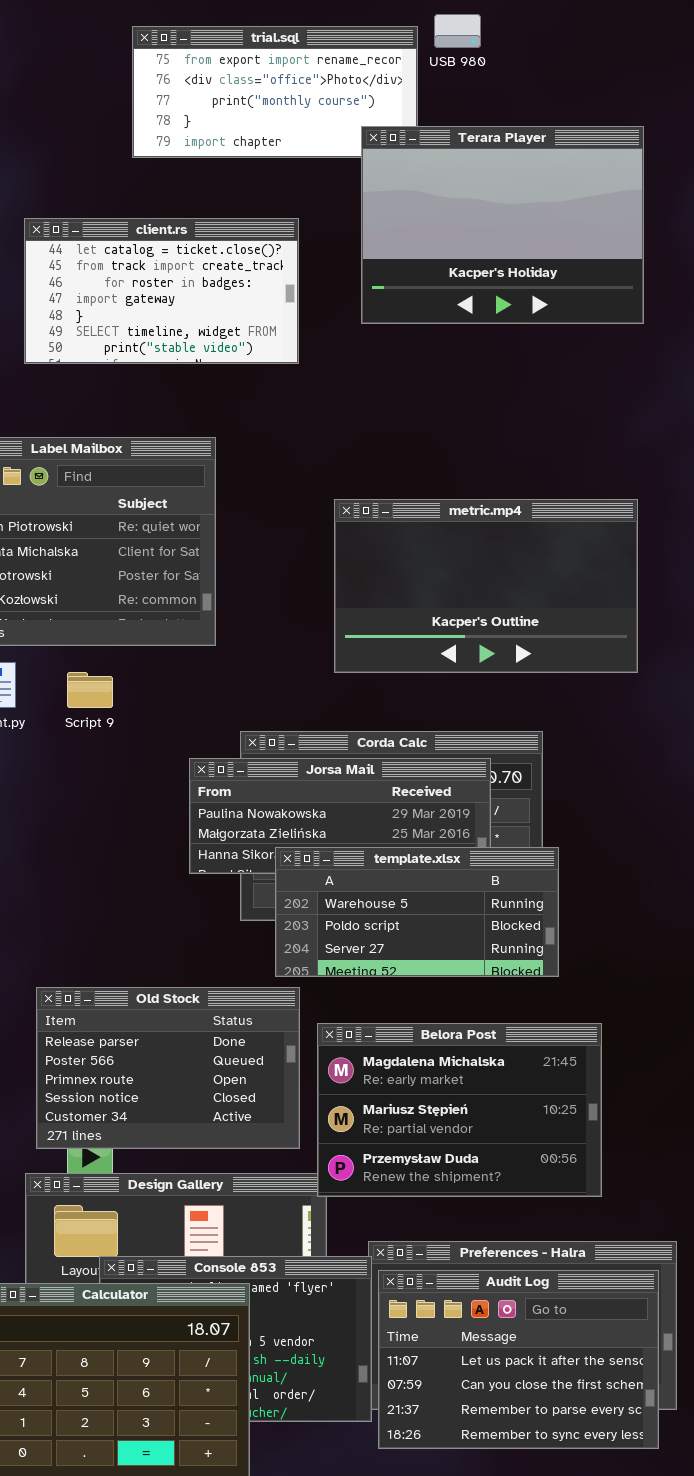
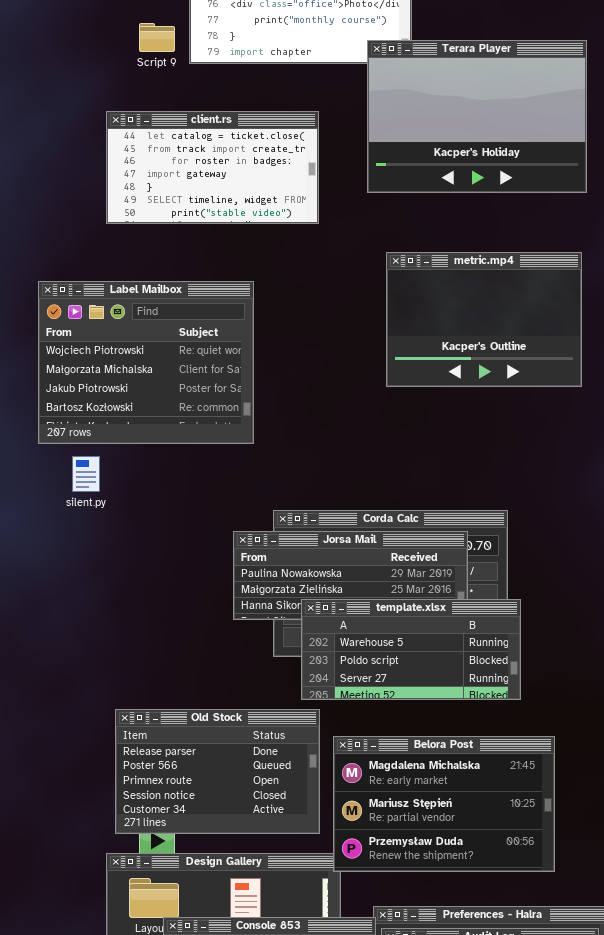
metric.mp4: [334,499,638,673] -> [386,252,582,387], moved, resized
Script 9: [67,672,113,708] -> [139,23,175,52], moved

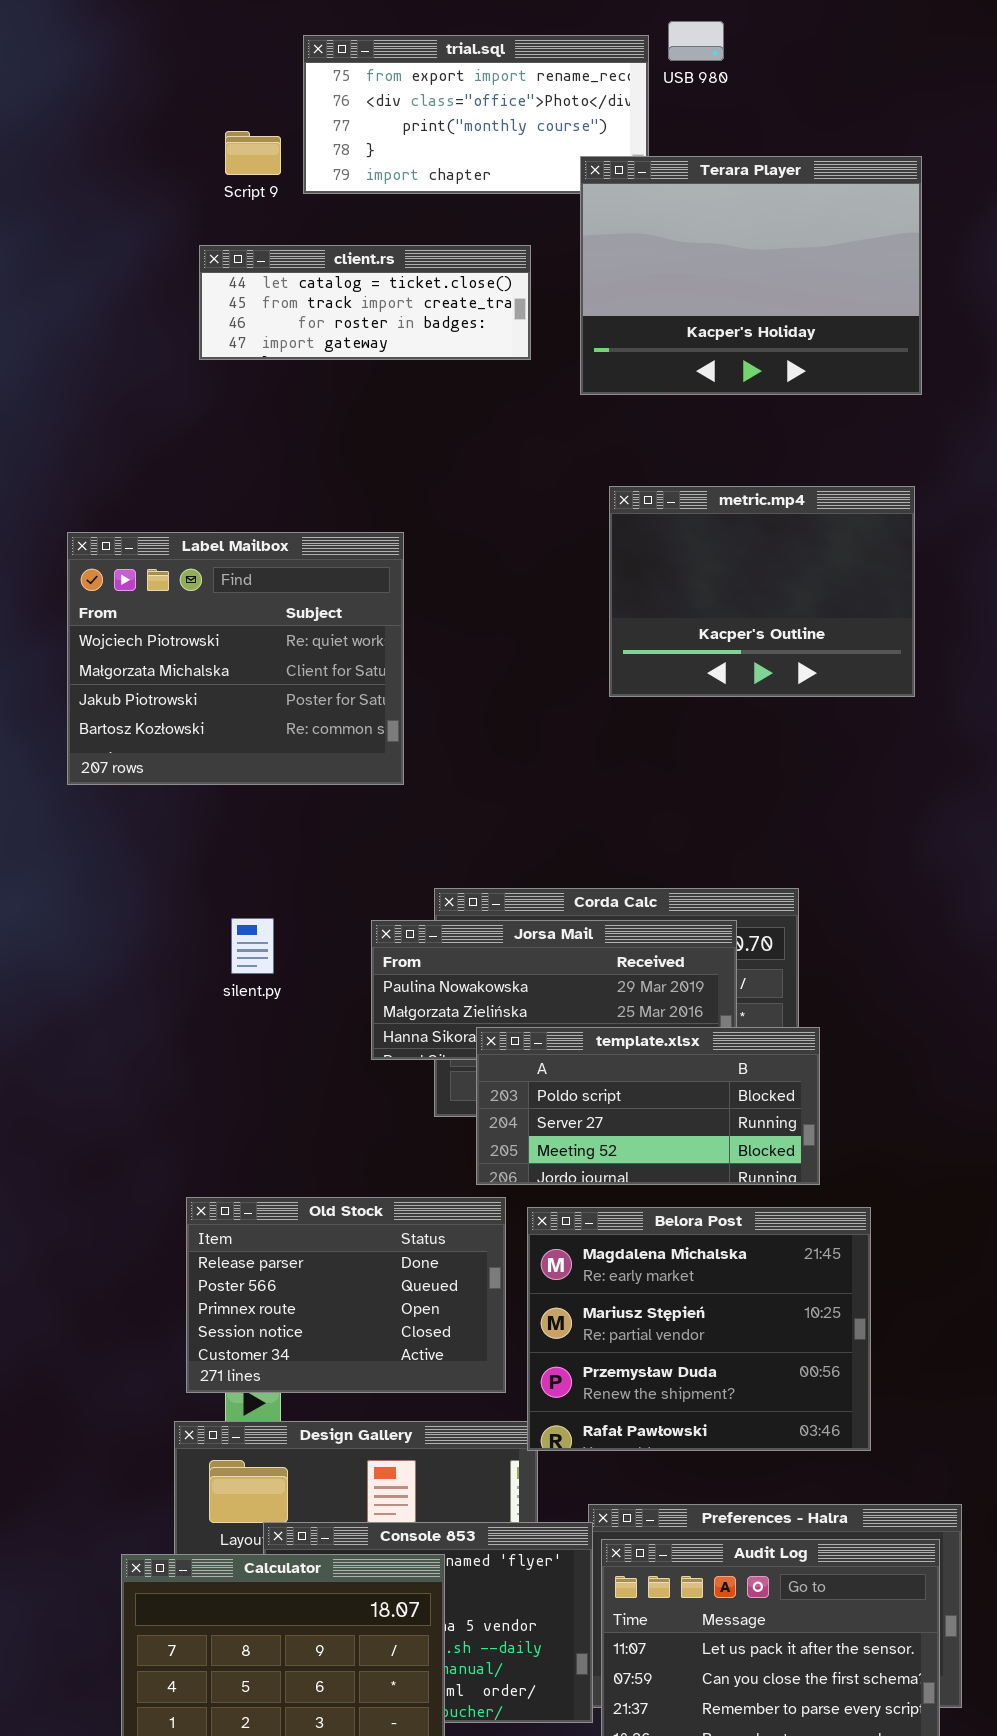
client.rs: [106,111,319,224] -> [199,245,531,360], moved, resized
silent.py: [72,456,100,492] -> [231,918,274,974], moved
template.xlsx: [301,599,521,700] -> [476,1027,820,1185], scrolled down 1 row
Belora Post: [333,736,555,872] -> [527,1207,871,1451], resized

